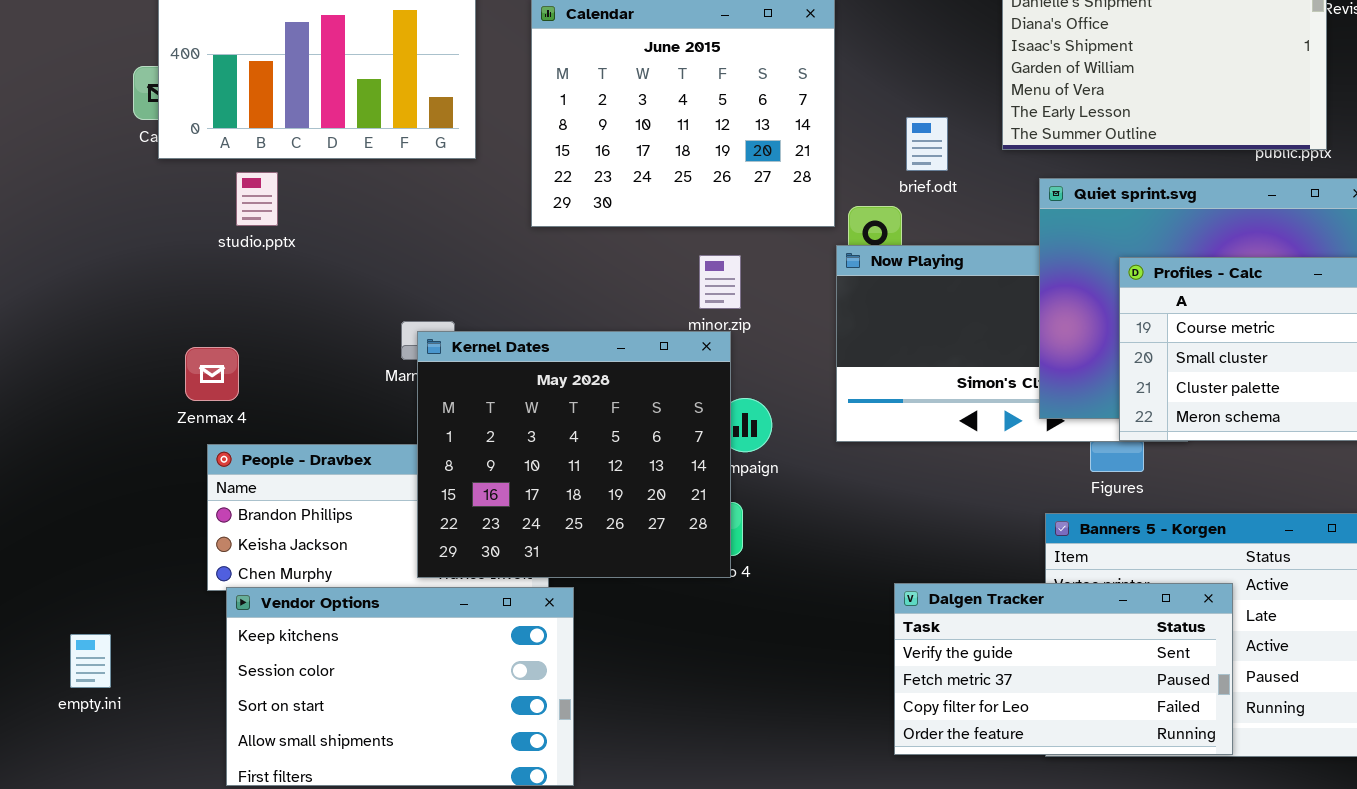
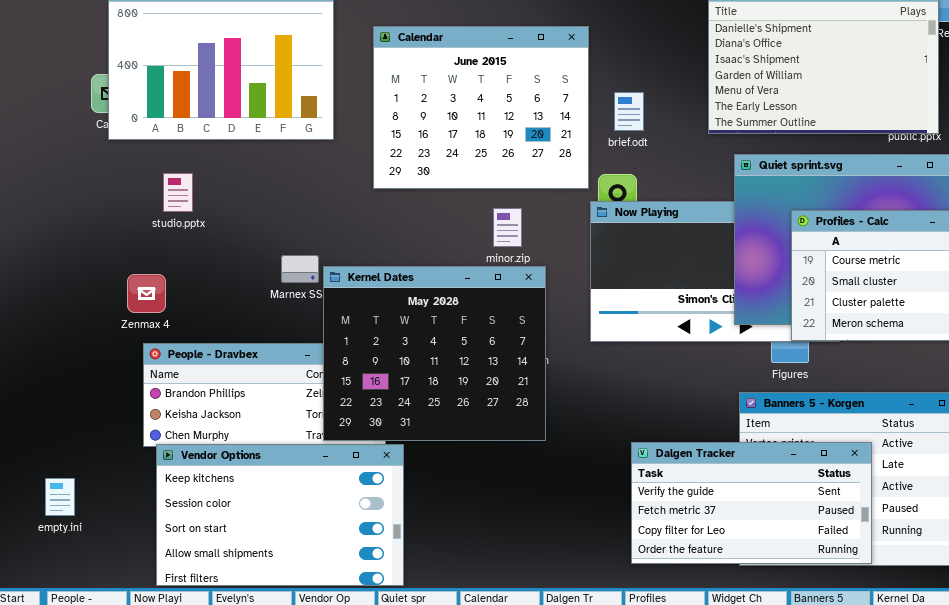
brief.odt: [906,117,948,171] -> [614,92,644,131], moved
studio.pptx: [236,172,278,226] -> [163,173,193,212], moved
Kernel Dates: [417,331,731,578] -> [323,266,546,441], moved

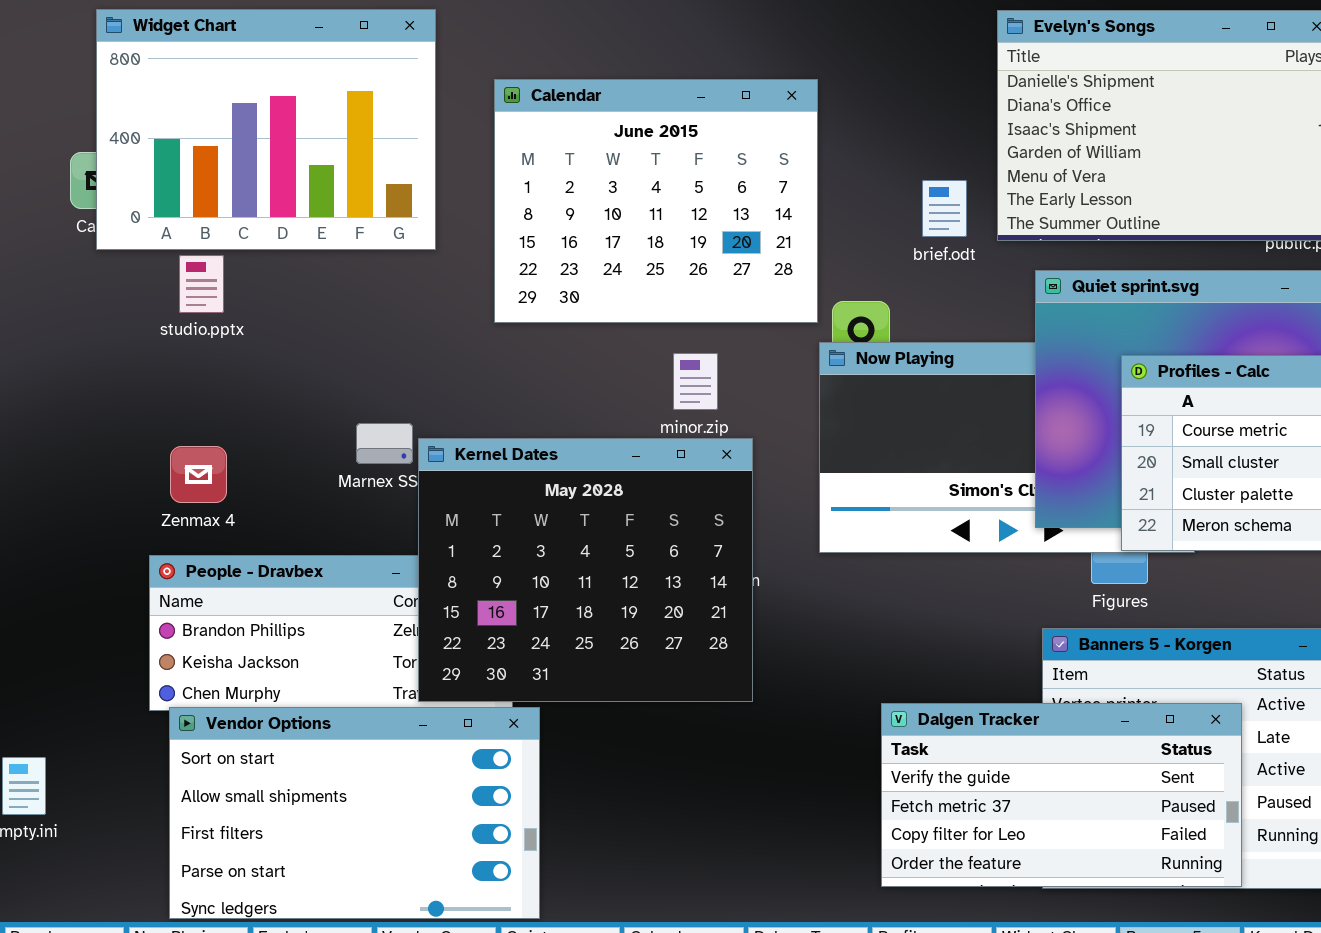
brief.odt: [614,92,644,131] -> [922,180,967,237], moved
studio.pptx: [163,173,193,212] -> [179,255,224,313], moved
Zenmax 4: [127,274,166,313] -> [170,446,227,503], moved
Vendor Options: [156,444,404,586] -> [169,707,540,919], scrolled down 2 rows

